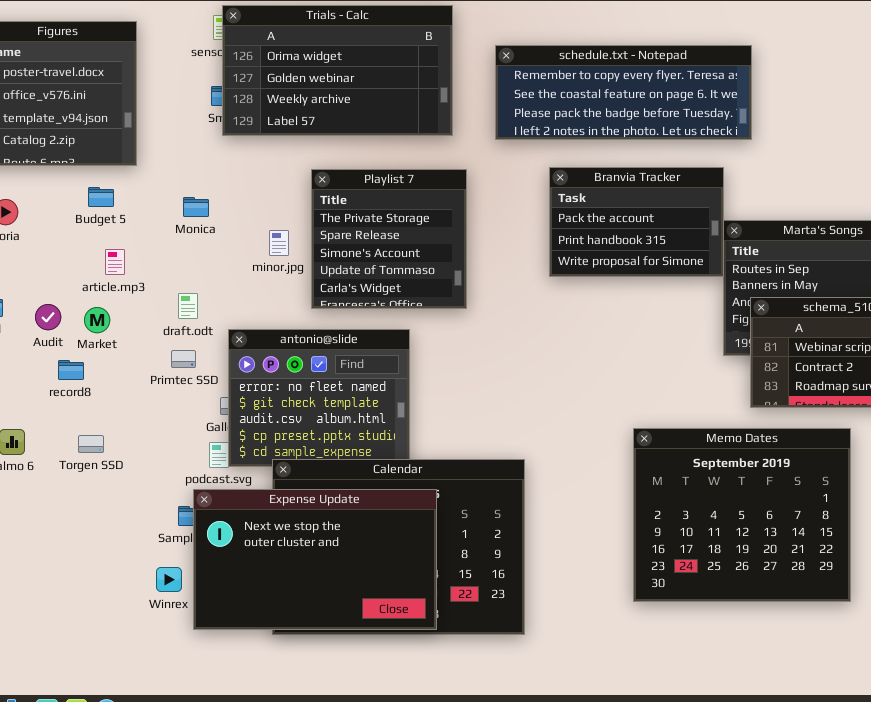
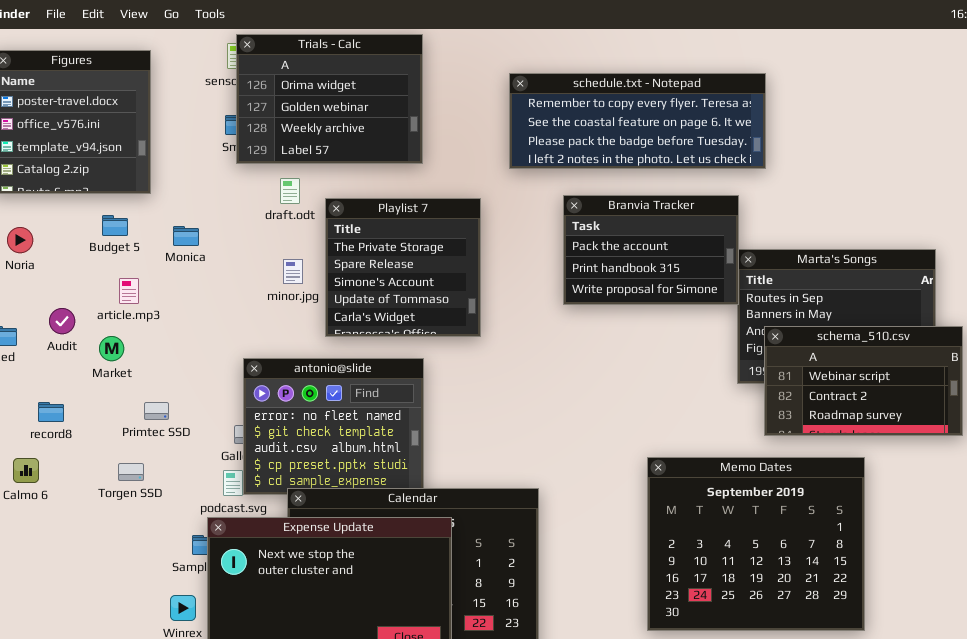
Trials - Calc: [222,5,453,136] -> [236,34,423,164], resized
Monica: [183,197,209,217] -> [173,226,199,246], moved
draft.odt: [178,293,198,319] -> [280,178,300,204], moved
Audit: [35,304,61,330] -> [49,308,75,334], moved
Primtec SSD: [171,350,196,368] -> [144,402,169,420], moved
record8: [58,360,84,380] -> [38,402,64,422], moved
Torgen SSD: [78,435,104,453] -> [118,463,144,481], moved

